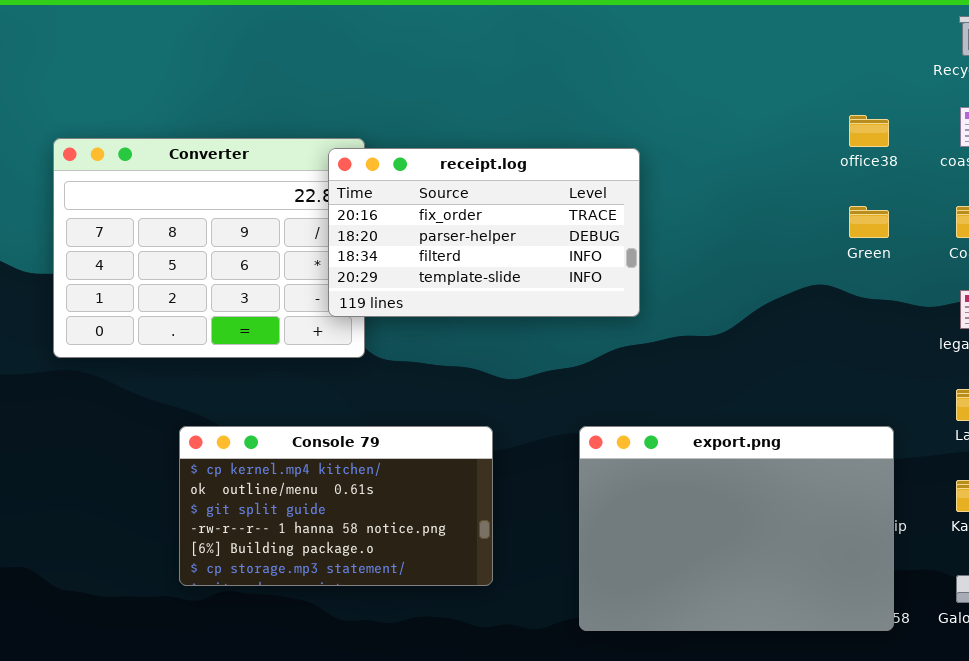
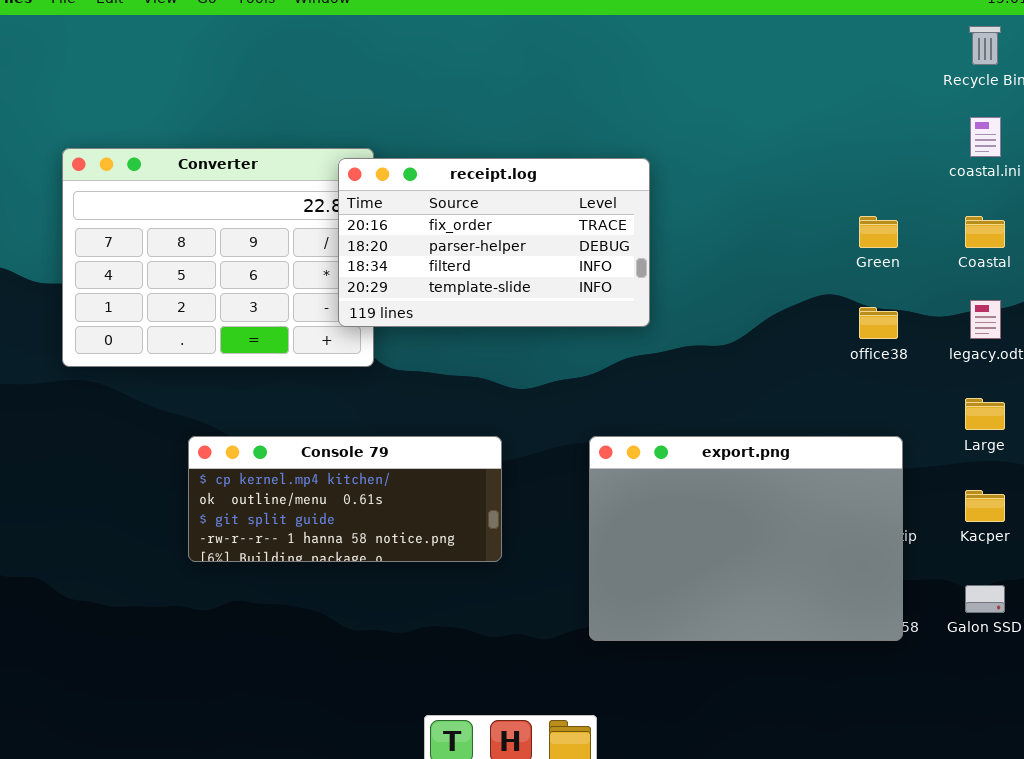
office38: [849,115,889,147] -> [859,307,898,339], moved
Console 79: [179,426,493,586] -> [188,436,502,562], resized

